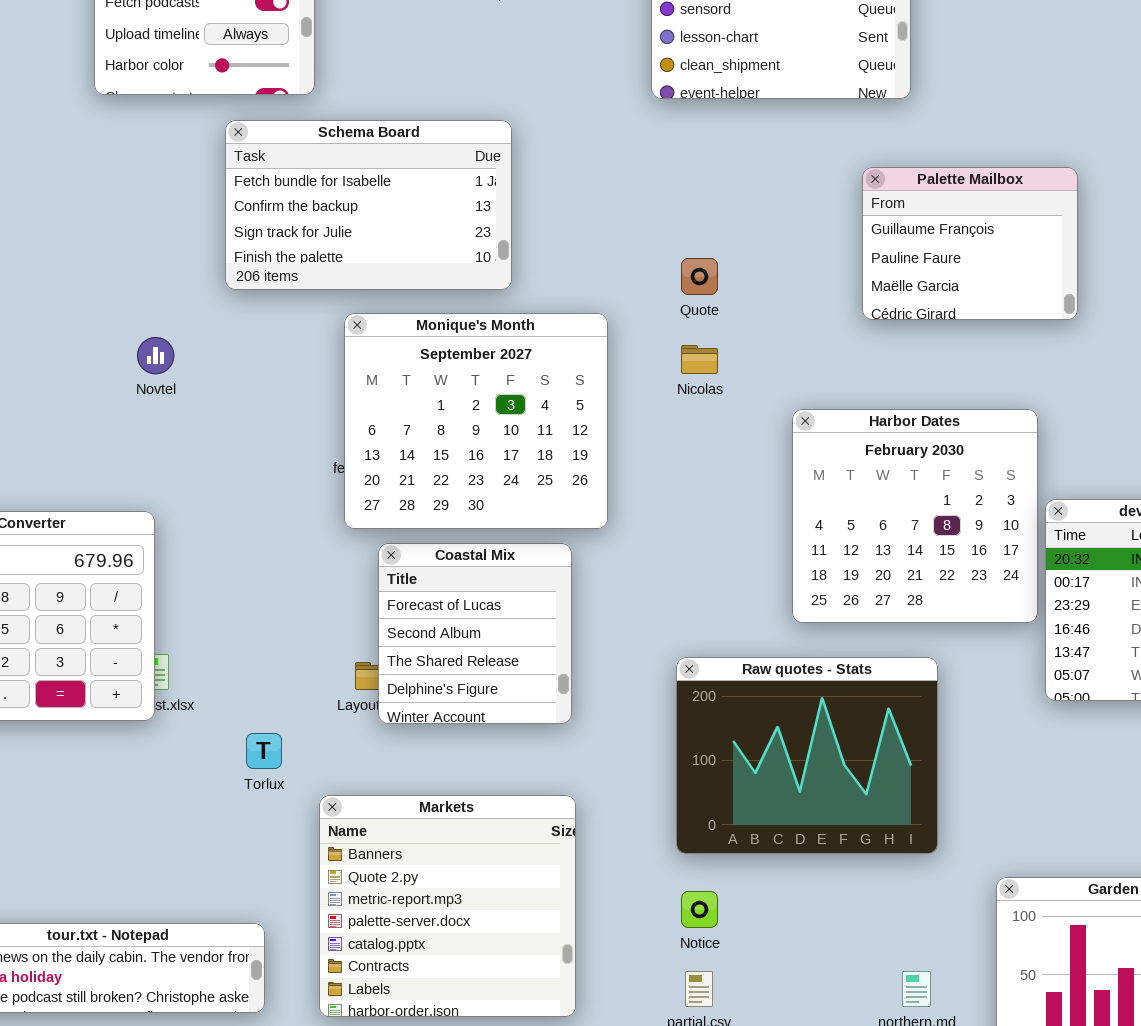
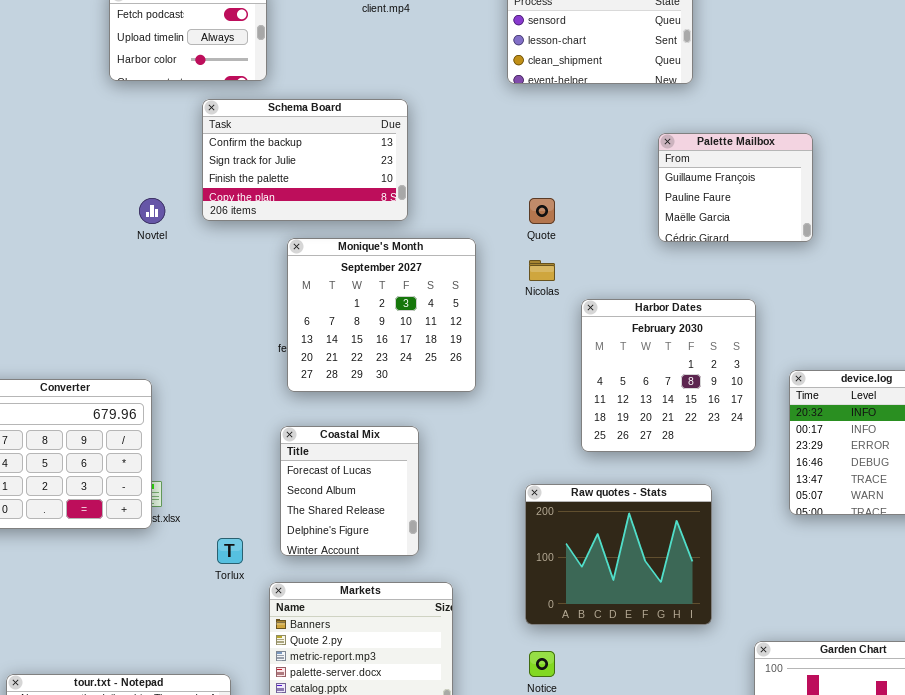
Schema Board: [225,120,512,290] -> [202,99,408,221], scrolled down 1 row
Novtel: [137,337,174,374] -> [139,198,165,224], moved
Harbor Dates: [792,409,1038,623] -> [581,299,756,452], moved
Coastal Mix: [378,543,572,724] -> [280,426,419,556], moved

